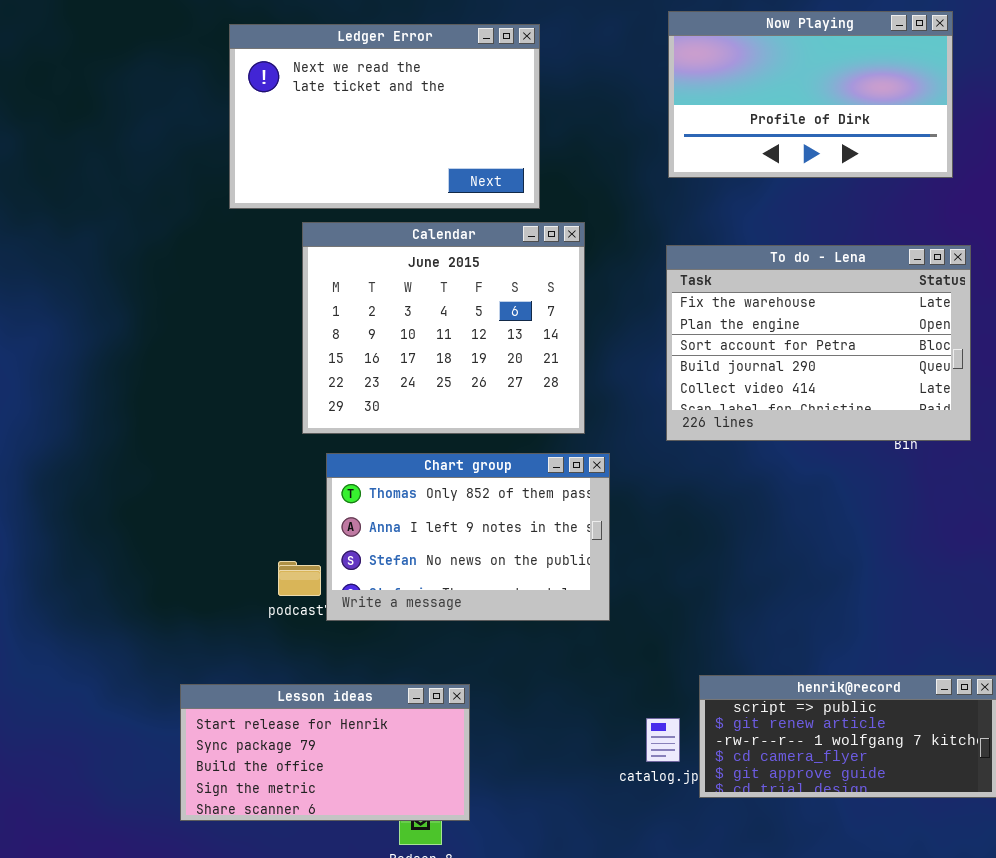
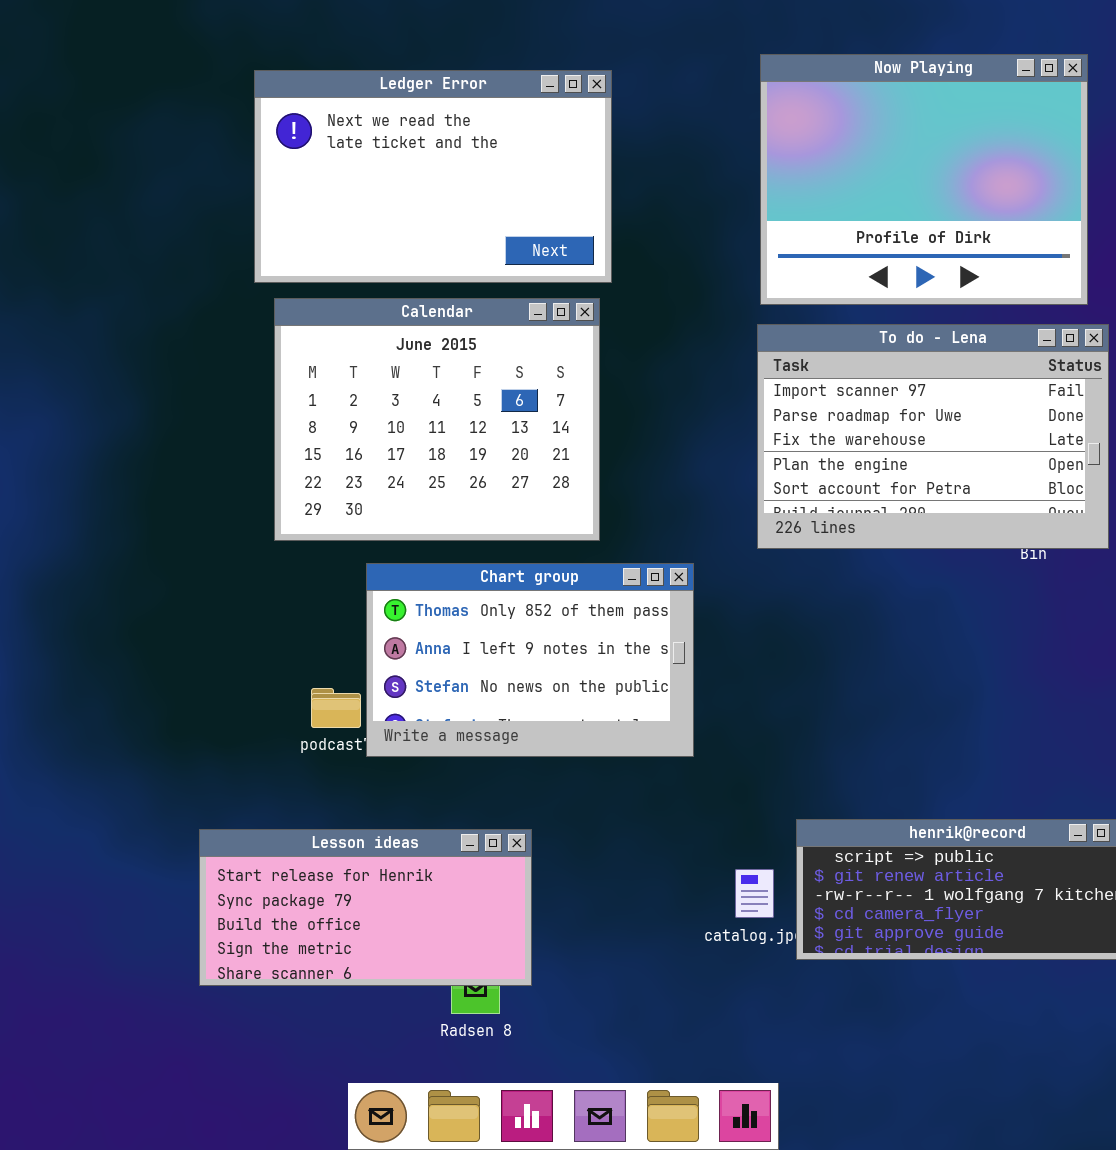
Now Playing: [668,11,953,178] -> [760,54,1088,305], resized
Calendar: [302,222,585,434] -> [274,298,600,541], moved
To do - Lena: [666,245,971,441] -> [757,324,1109,549], scrolled up 2 rows

